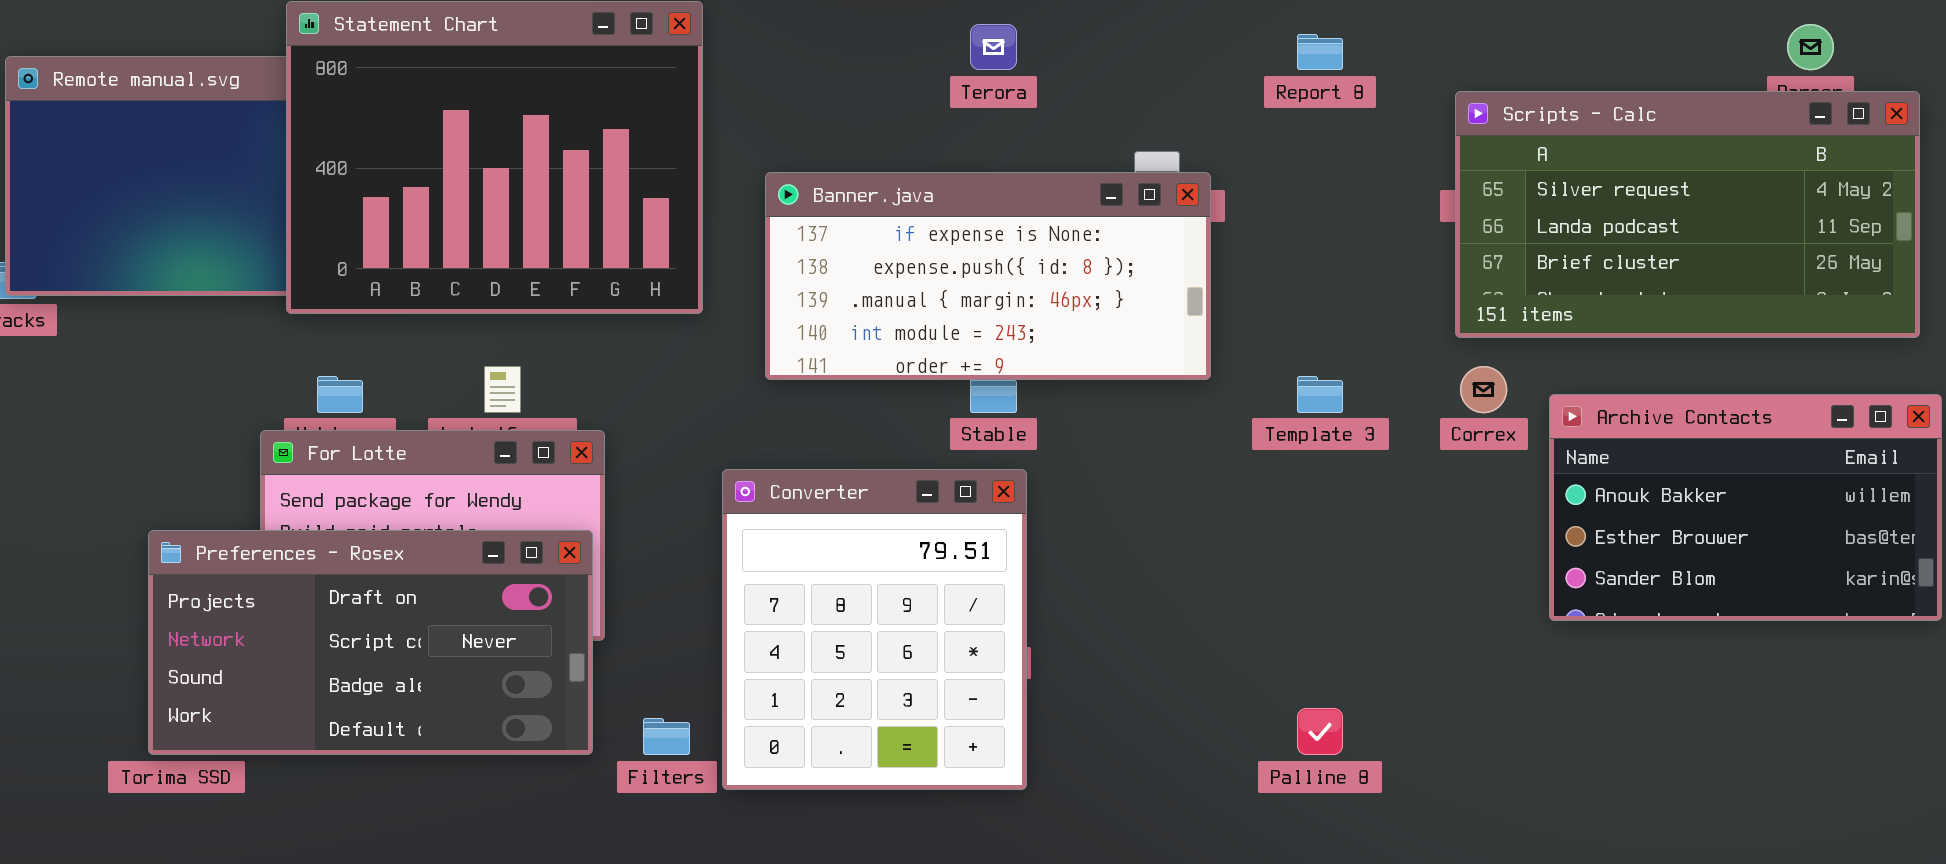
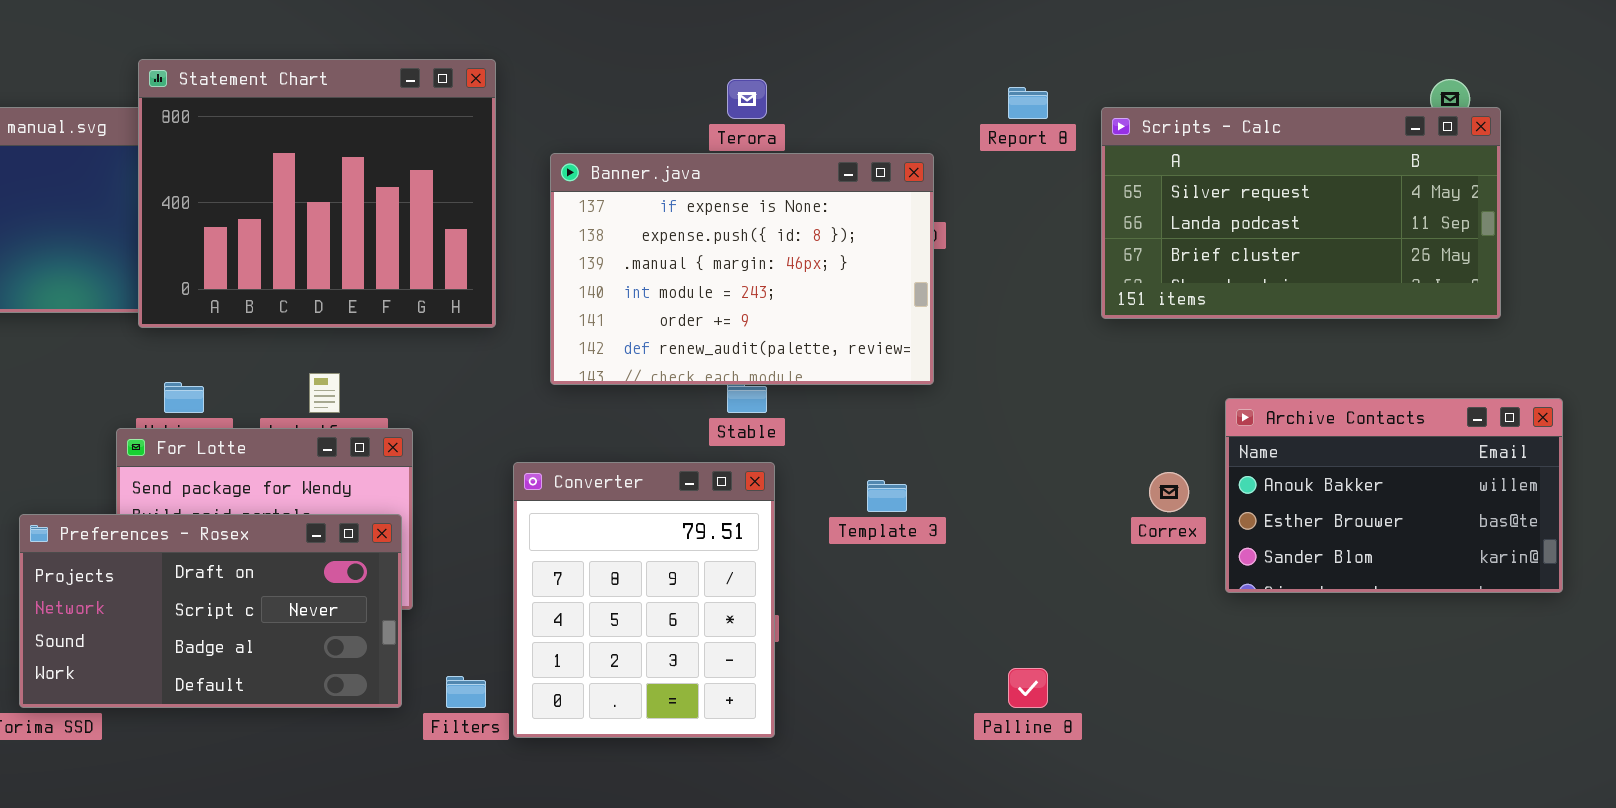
Scripts - Calc: [1455,91,1920,338] -> [1101,107,1501,319], moved
Banner.java: [765,172,1211,380] -> [550,153,934,385], resized
Correx: [1460,366,1507,413] -> [1149,472,1189,512], moved
Template 3: [1297,376,1343,413] -> [867,480,907,512], moved

